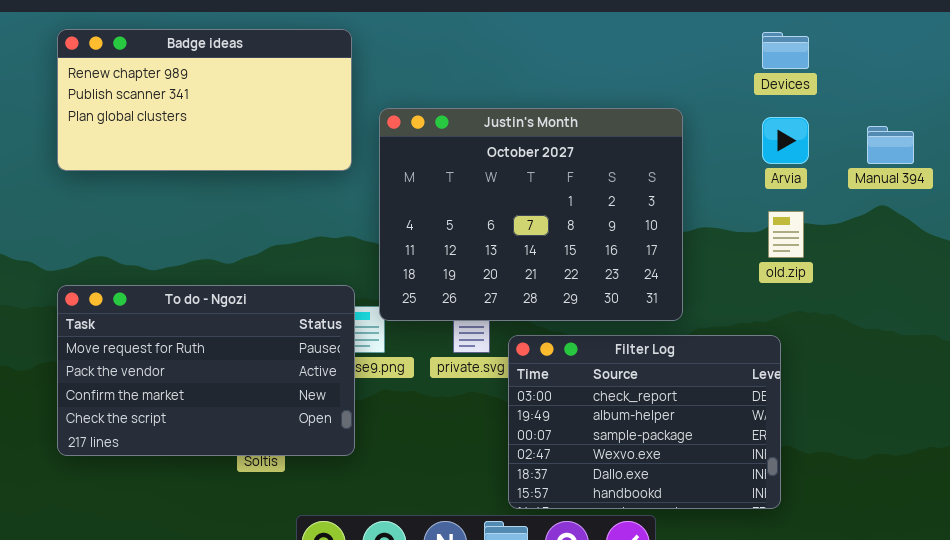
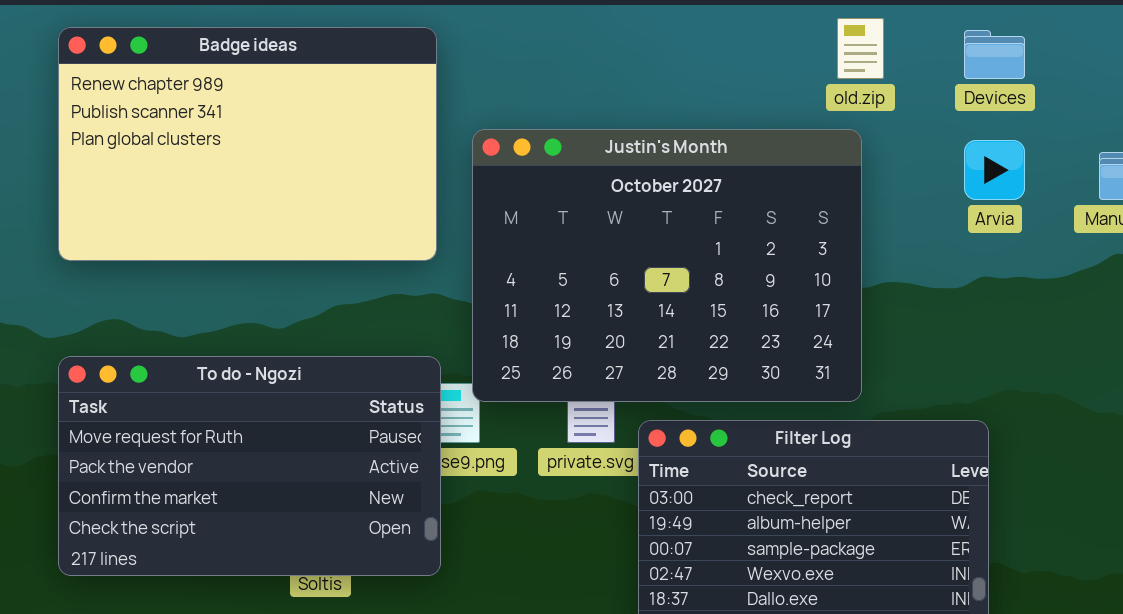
Badge ideas: [57,29,352,171] -> [58,27,437,261], resized
old.zip: [768,211,804,258] -> [837,18,884,79], moved

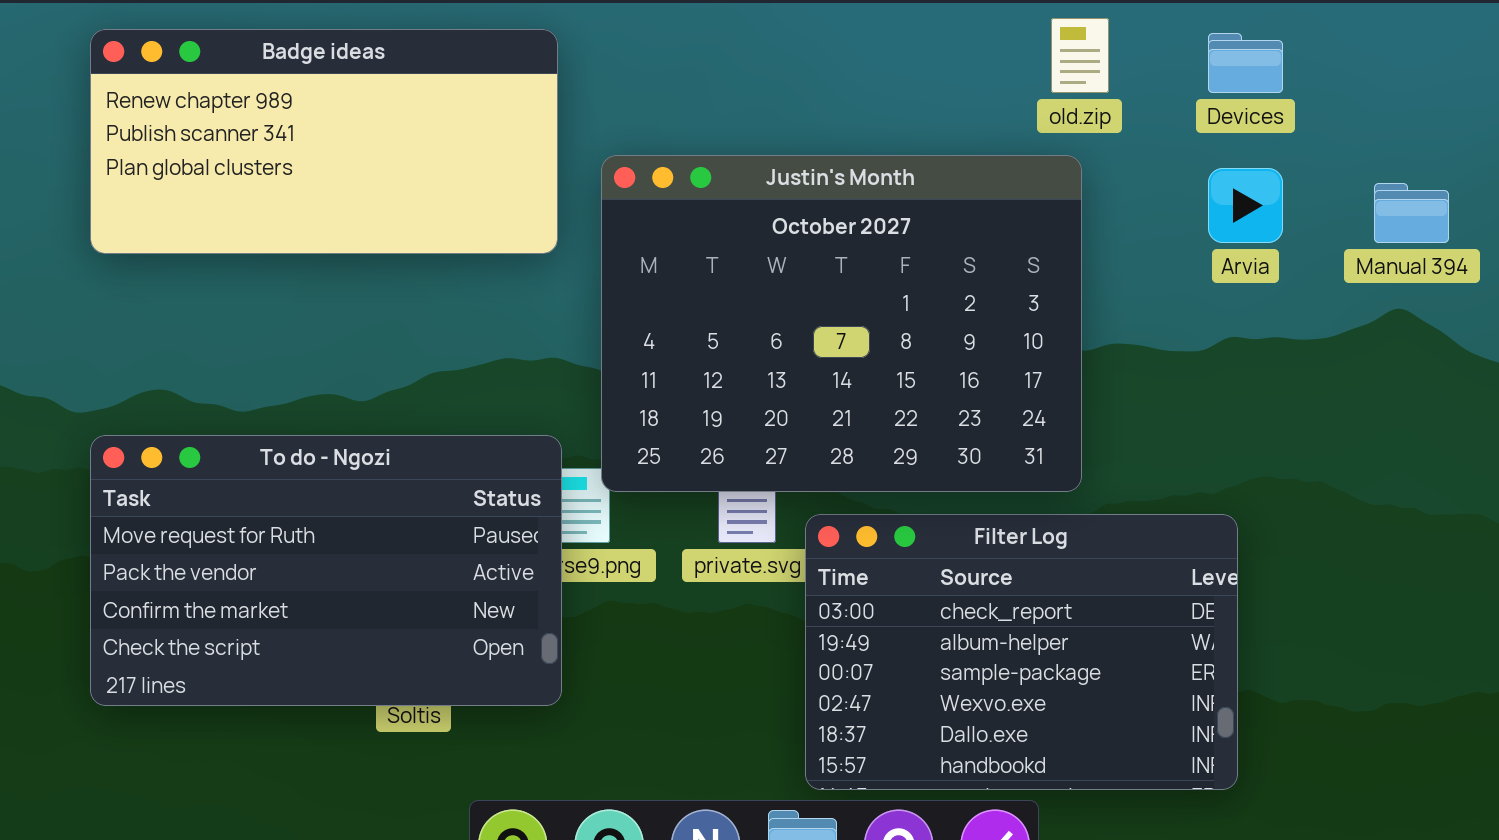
Badge ideas: [58,27,437,261] -> [90,29,558,254], resized

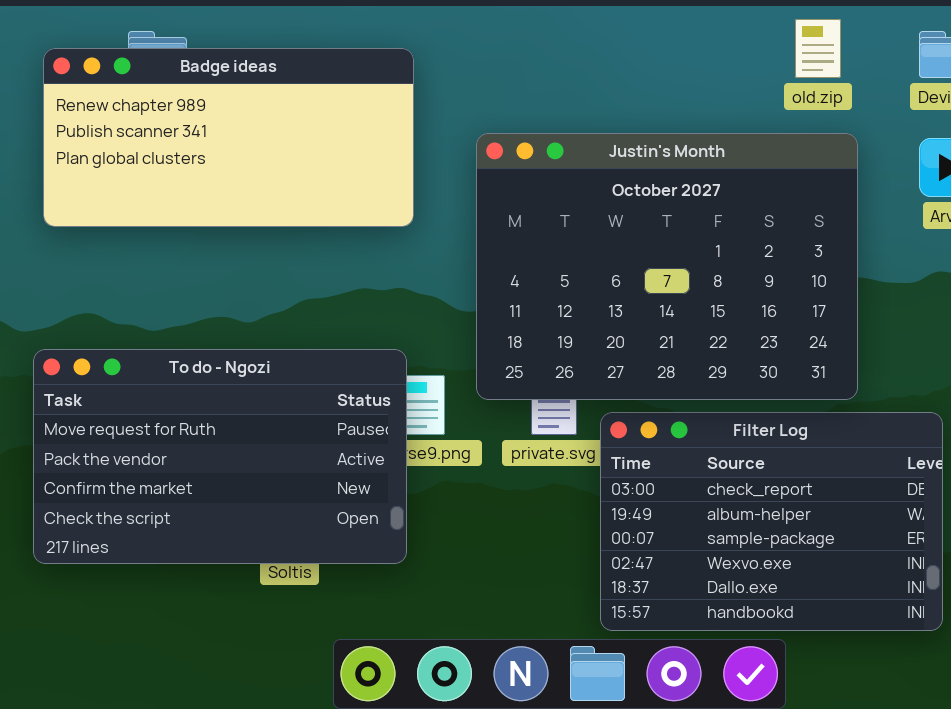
Badge ideas: [90,29,558,254] -> [43,48,414,227], moved
Justin's Month: [601,155,1082,492] -> [476,133,858,400], moved

